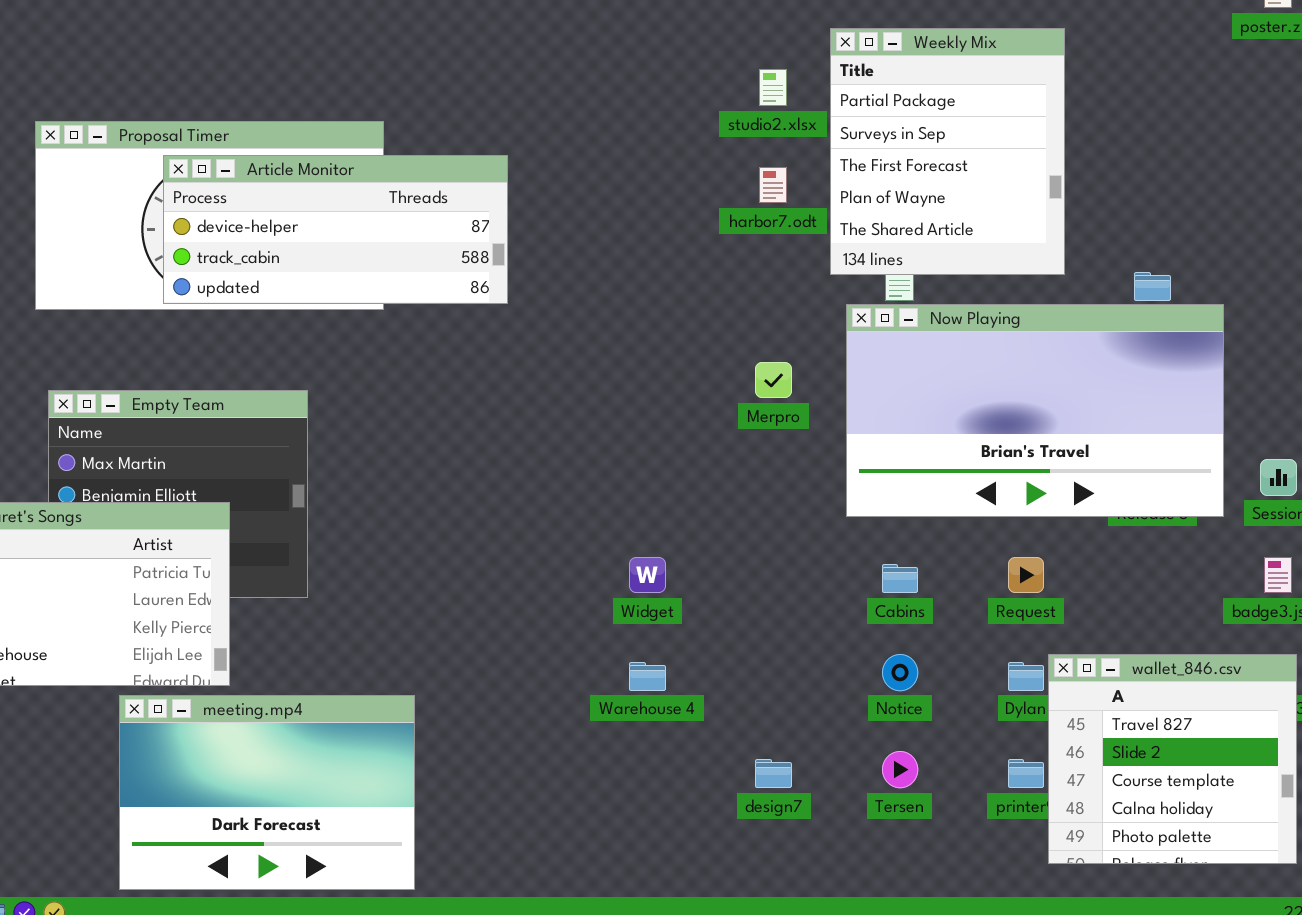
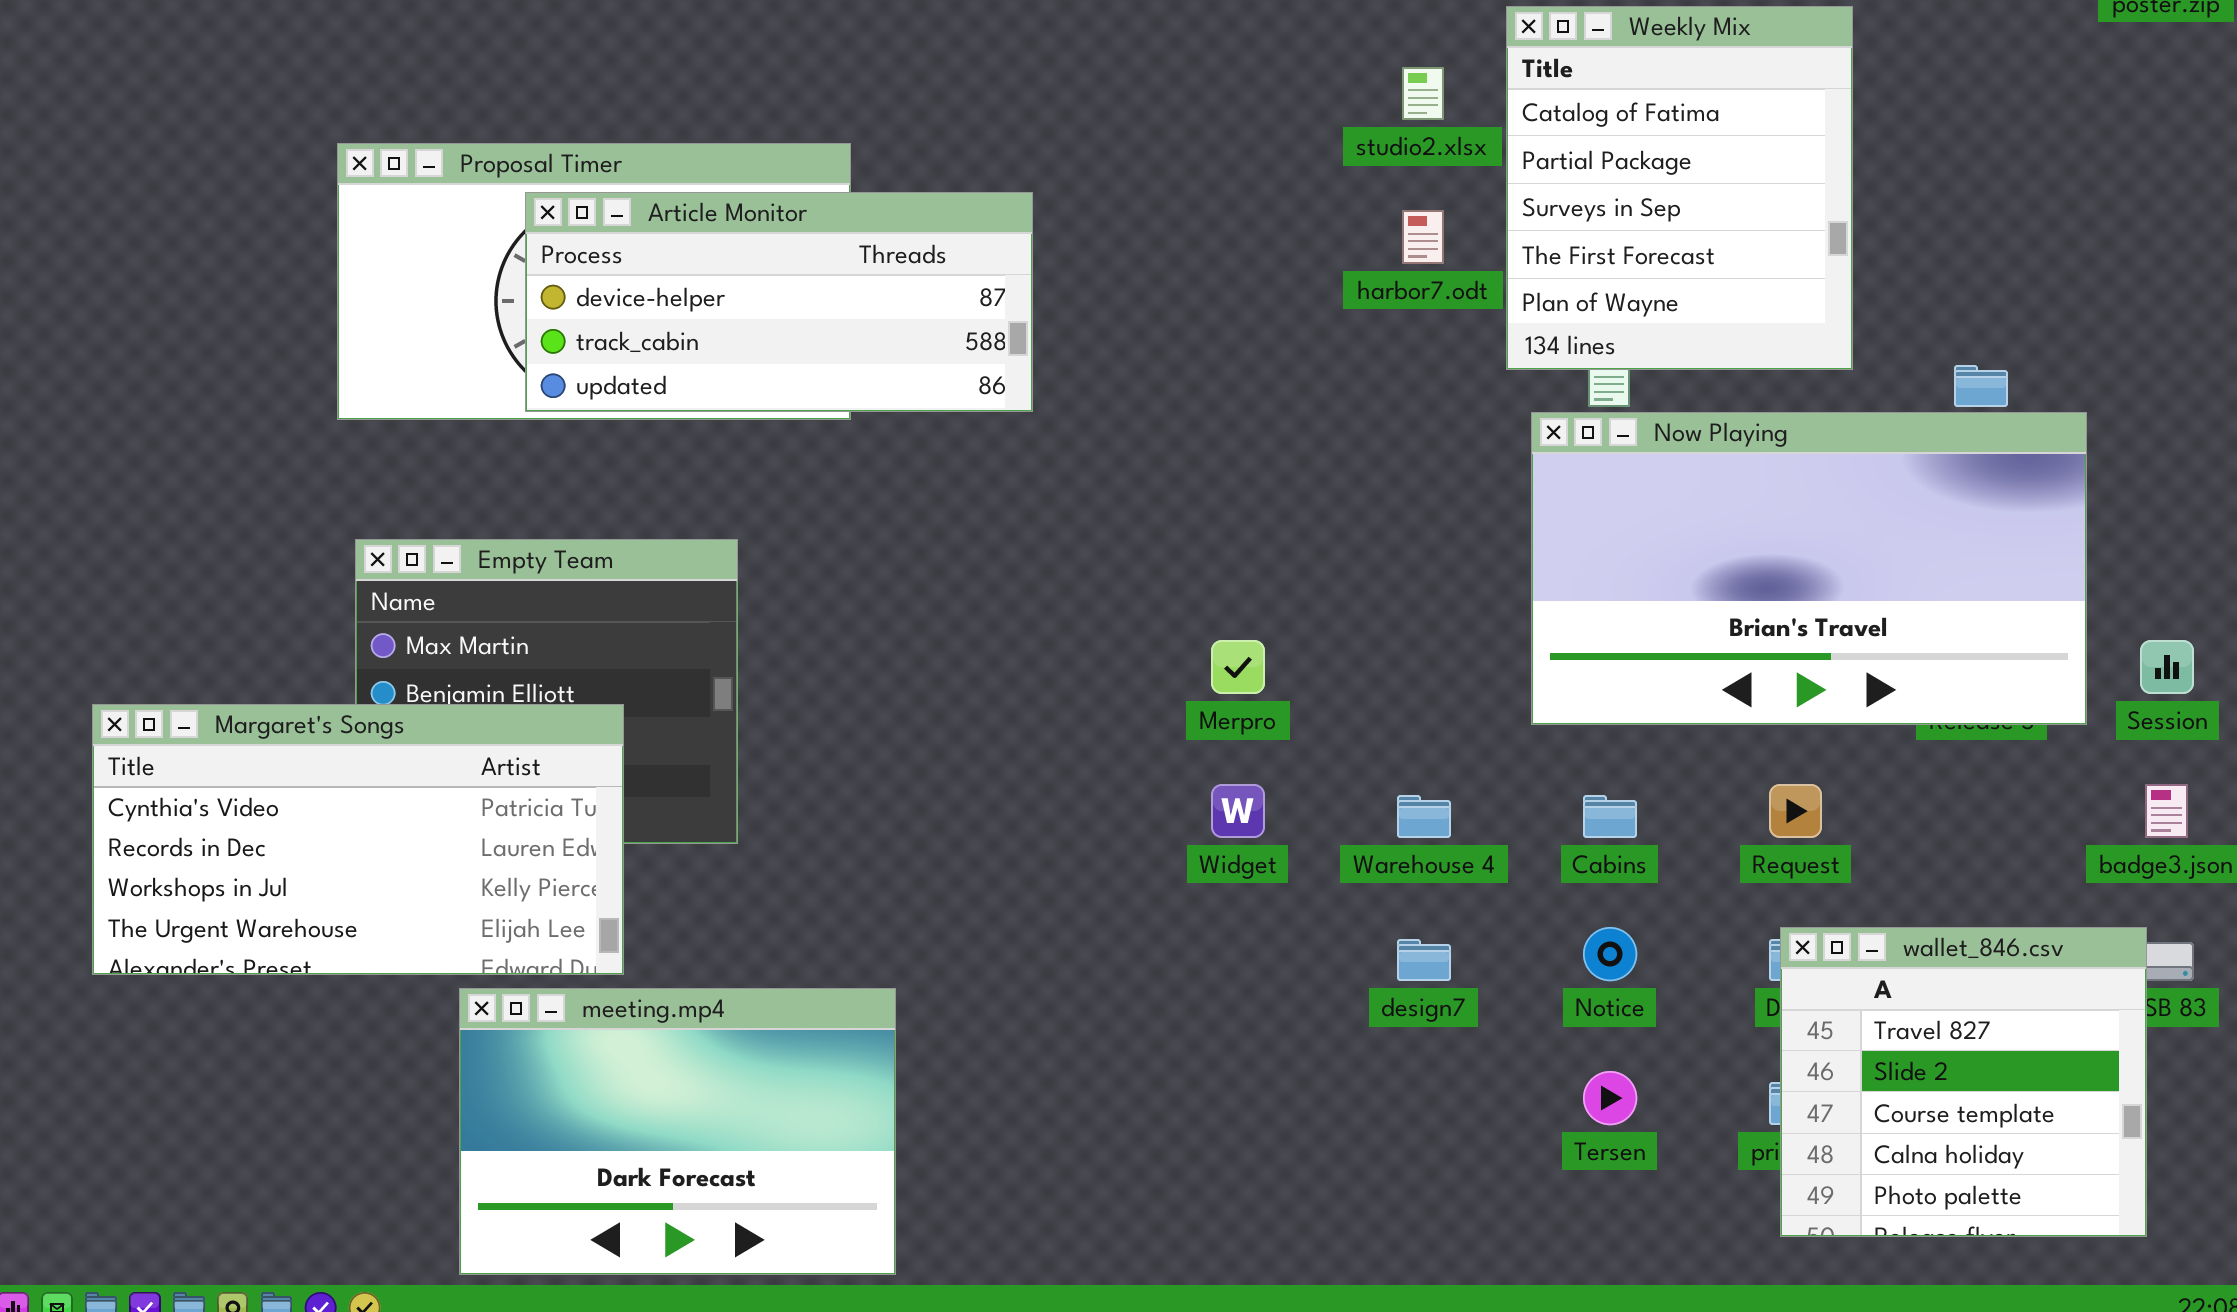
Weekly Mix: [830,28,1065,275] -> [1506,6,1853,370], scrolled up 1 row
Merpro: [755,362,792,398] -> [1211,640,1265,694], moved
wallet_846.csv: [1048,654,1297,864] -> [1780,927,2147,1237], moved
Warehouse 4: [629,662,666,691] -> [1397,795,1451,838], moved
design7: [755,759,792,788] -> [1397,939,1451,981], moved

